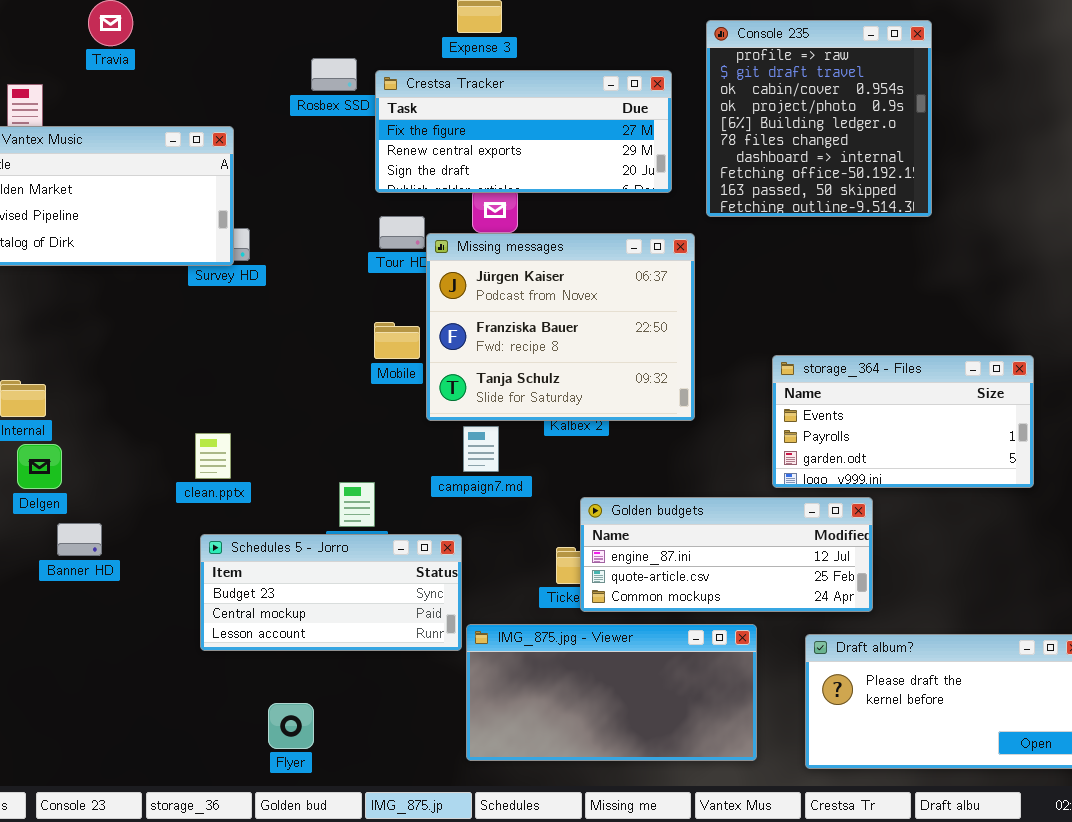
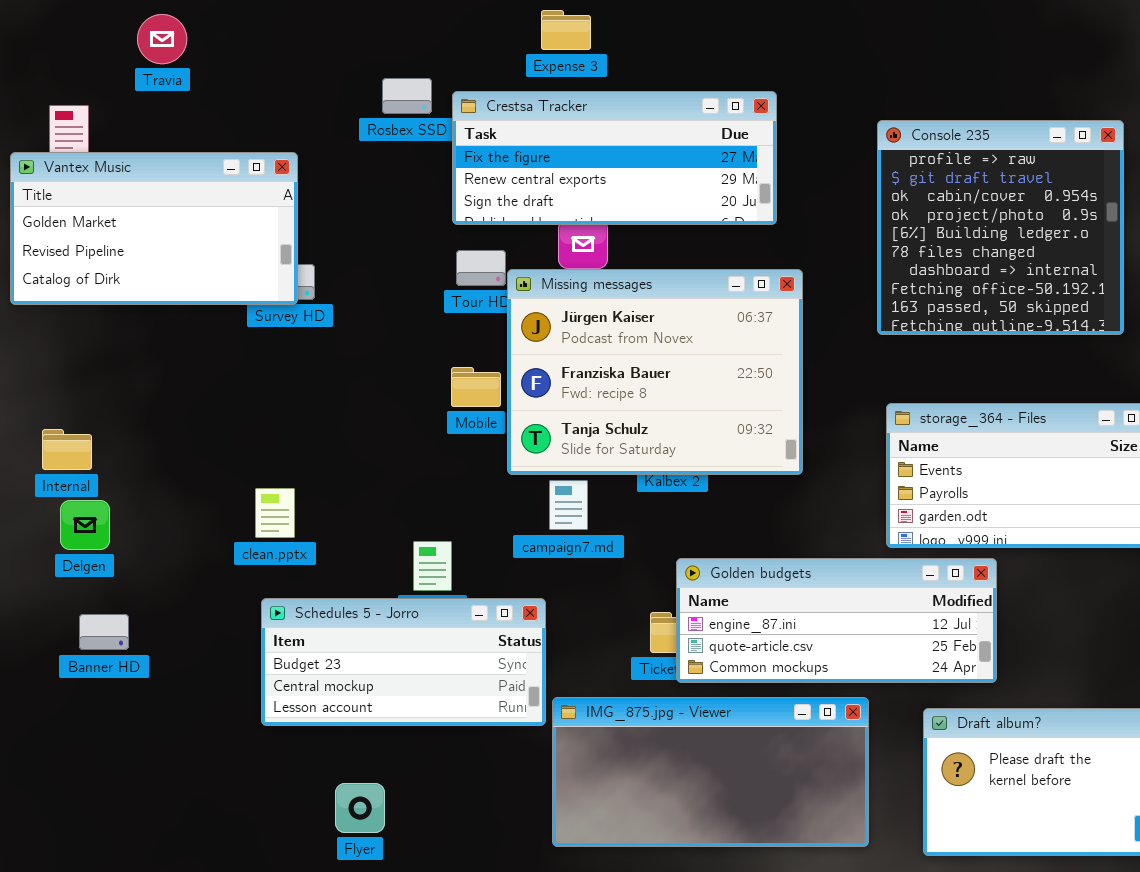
Console 235: [706,20,932,217] -> [877,120,1124,335], moved
Banner HD: [57,523,102,556] -> [79,614,129,650], moved

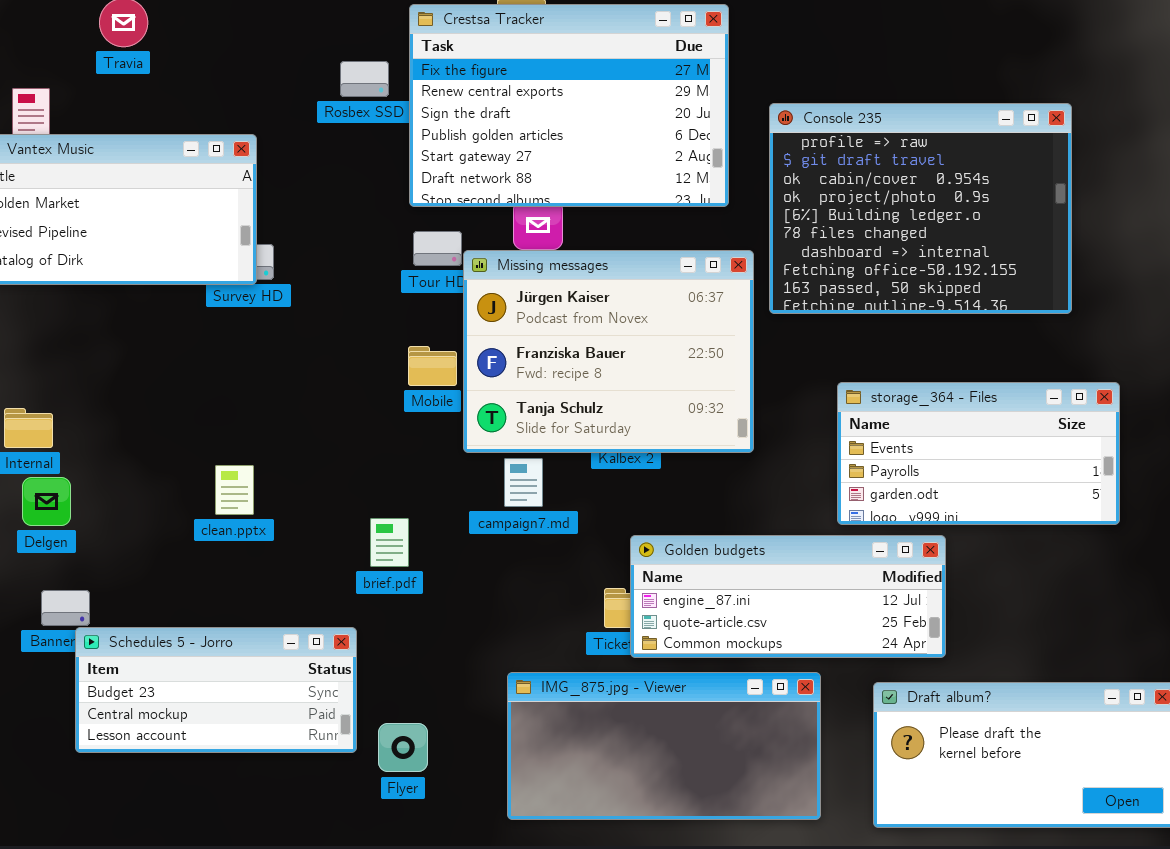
Crestsa Tracker: [452,91,777,225] -> [409,4,729,207], resized
Console 235: [877,120,1124,335] -> [769,103,1072,314], resized
Schedules 5 - Jorro: [261,598,546,726] -> [75,627,357,753], moved
Flyer: [335,783,385,833] -> [378,723,428,772], moved

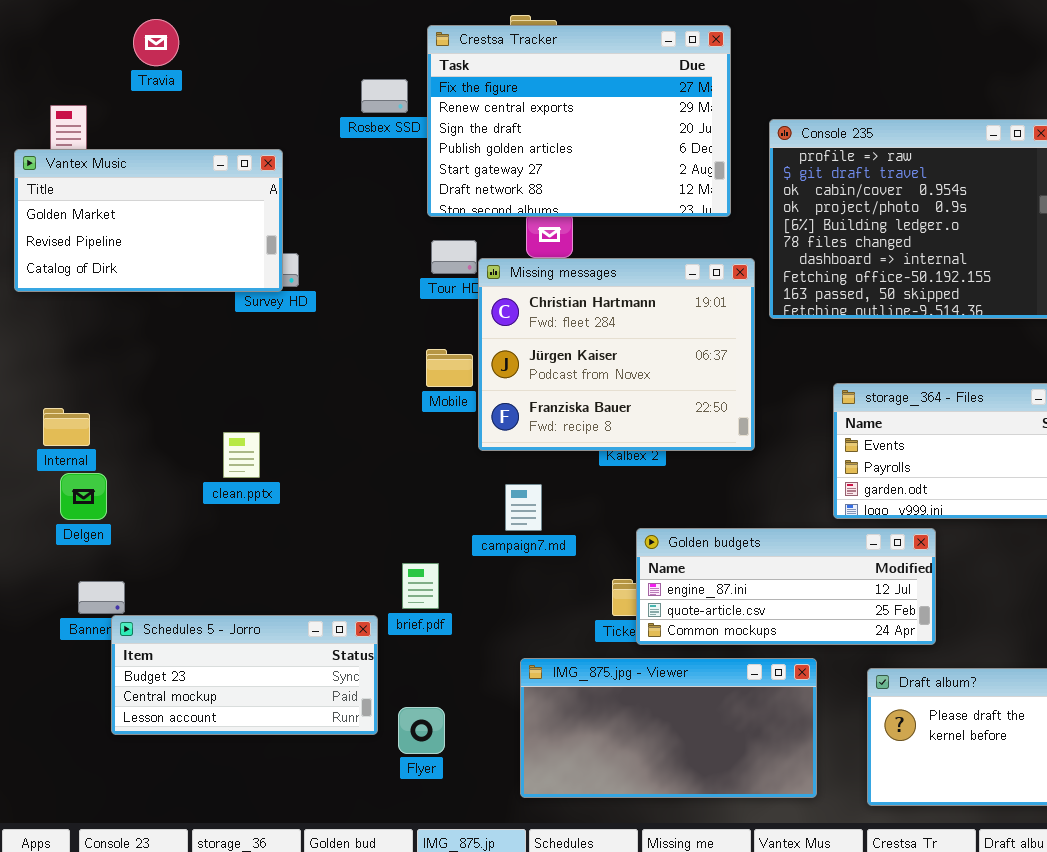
Missing messages: [463,250,754,453] -> [478,258,755,451], scrolled up 1 row
campaign7.md: [504,458,543,507] -> [505,484,542,531], moved
clean.pptx: [215,465,254,515] -> [223,432,260,478], moved
brief.pdf: [370,518,409,567] -> [402,563,439,609], moved

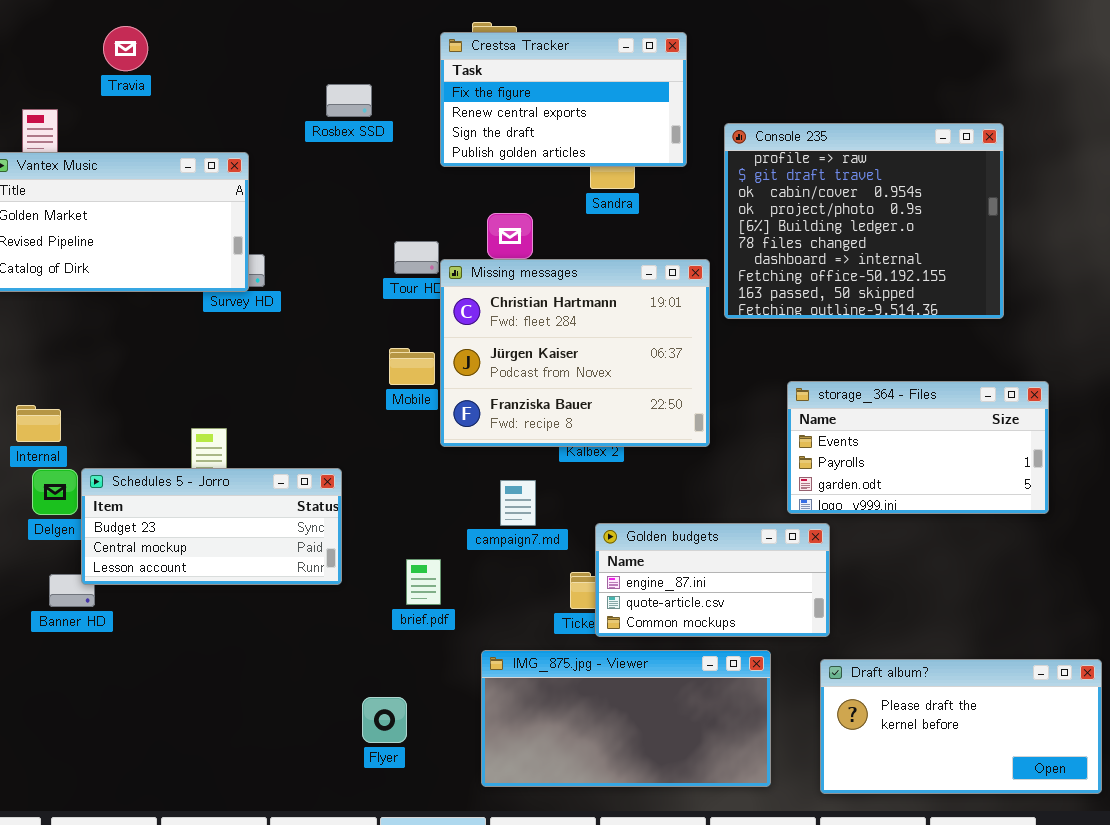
Crestsa Tracker: [427,25,731,217] -> [440,32,687,167], resized
campaign7.md: [505,484,542,531] -> [500,480,536,526], moved
Golden budgets: [636,528,936,645] -> [595,523,830,637], resized
brief.pdf: [402,563,439,609] -> [406,559,441,605], moved
Schedules 5 - Jorro: [111,615,378,735] -> [81,468,342,585], moved

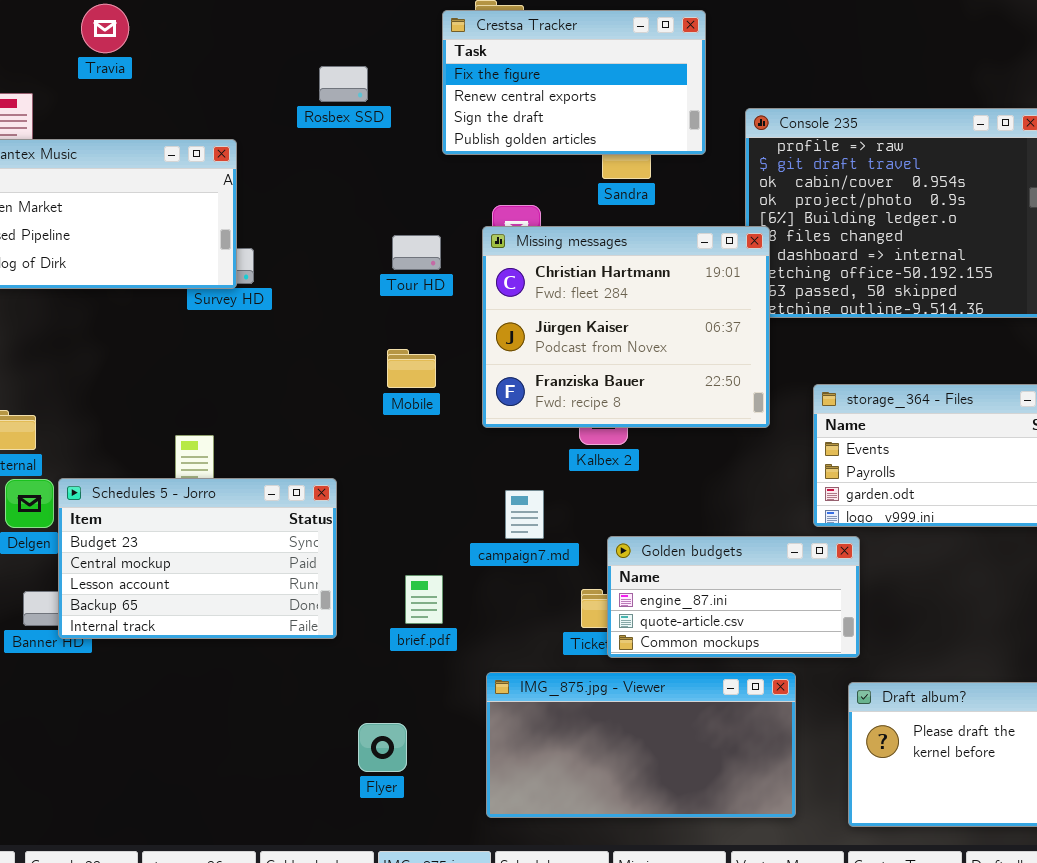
Missing messages: [440,259,710,447] -> [482,226,770,428], moved
Schedules 5 - Jorro: [81,468,342,585] -> [58,478,337,639], resized

